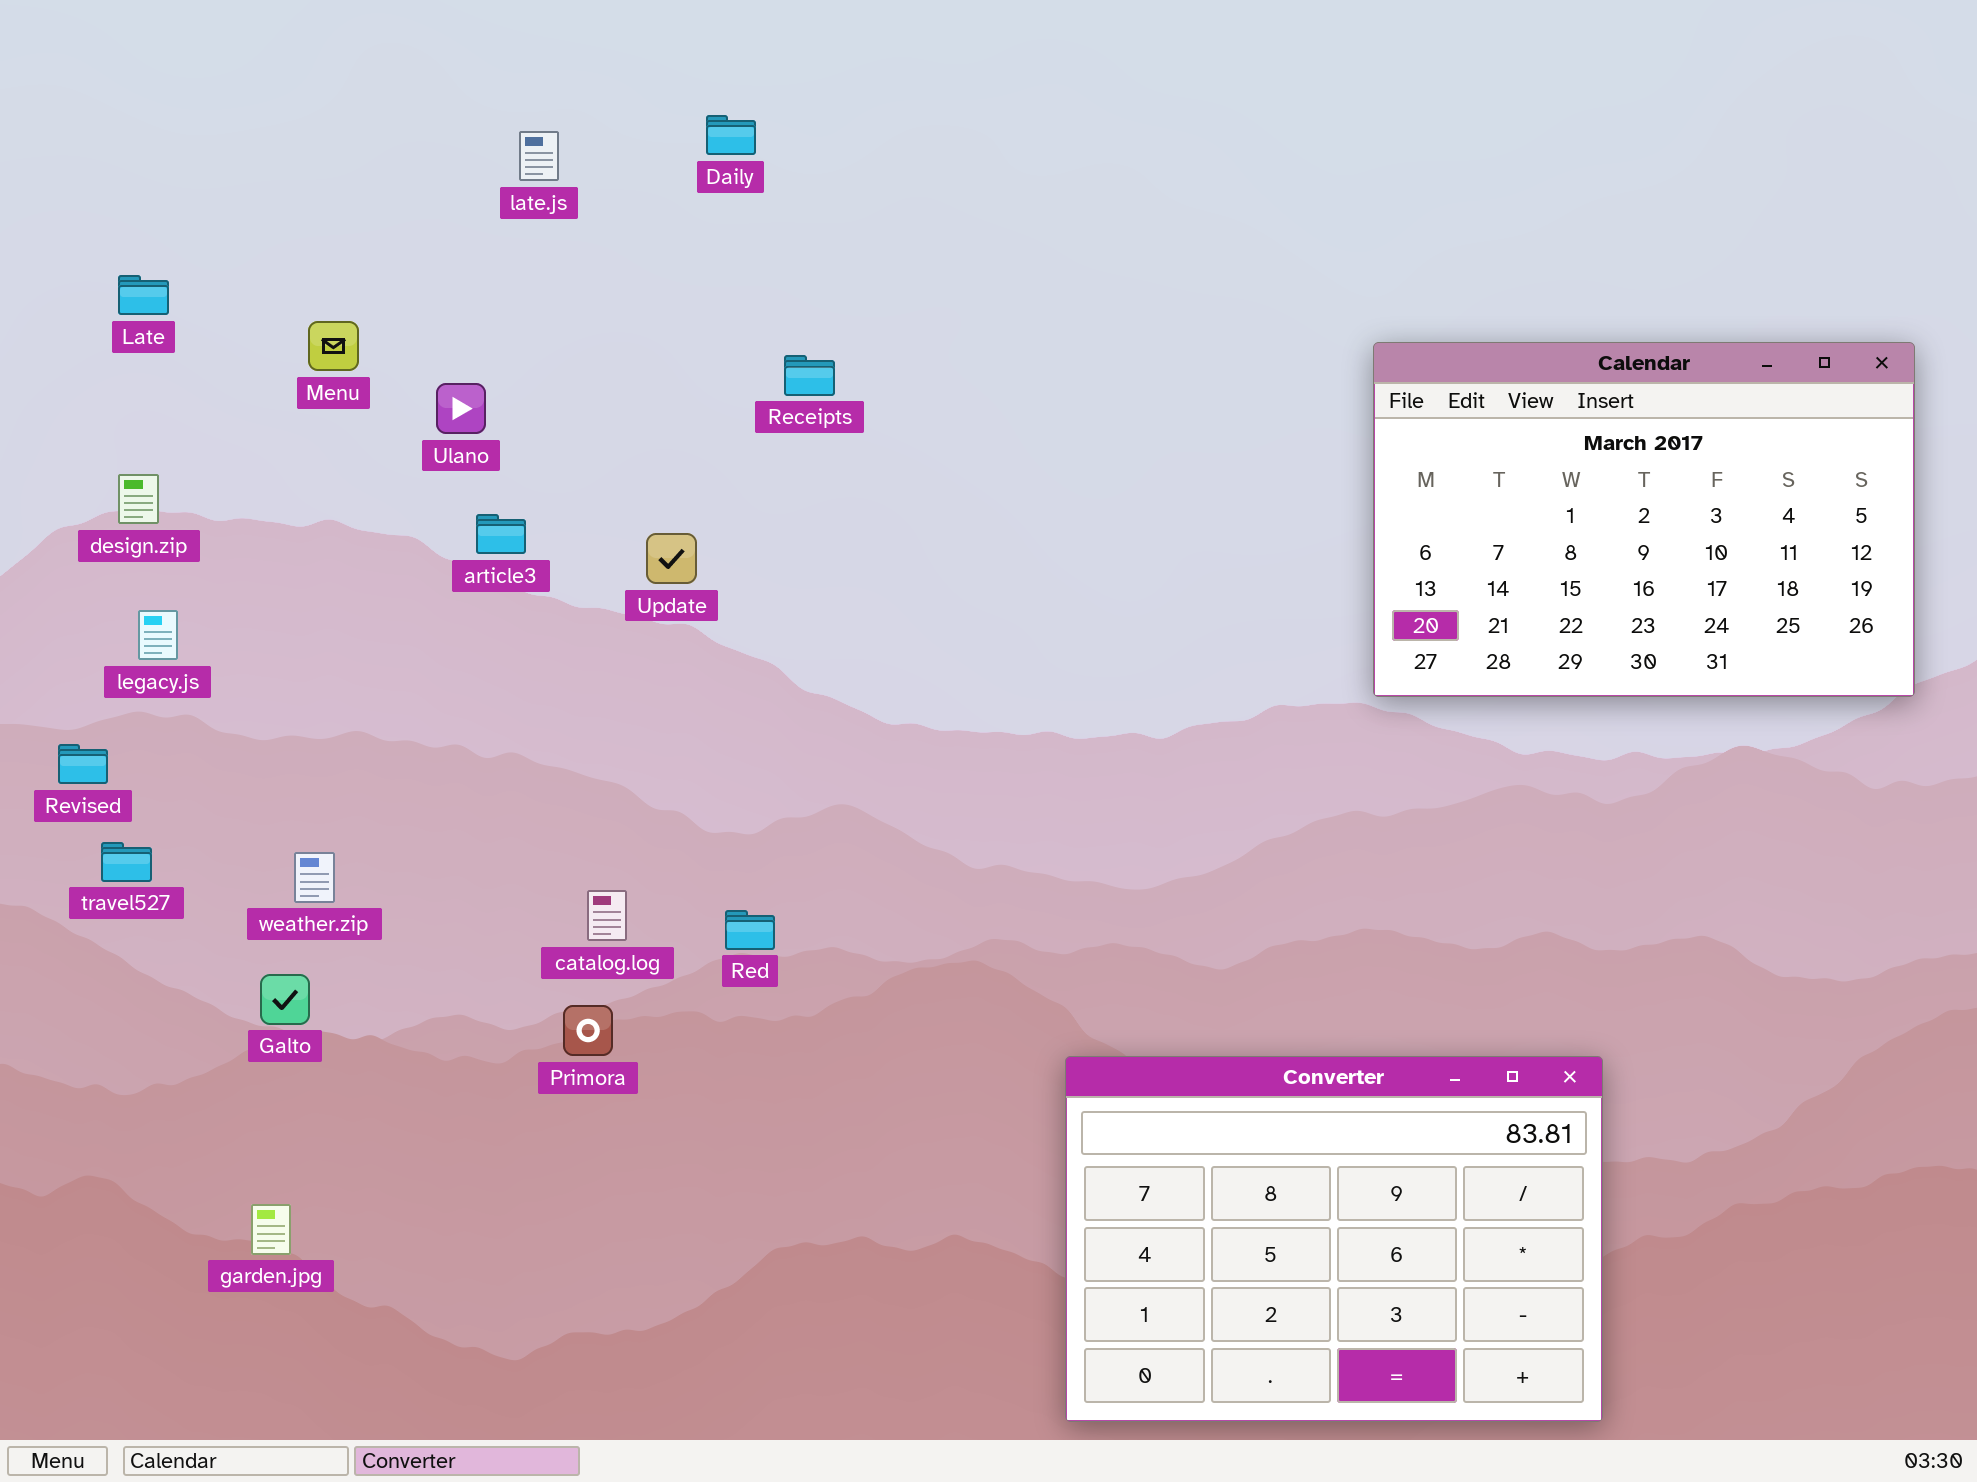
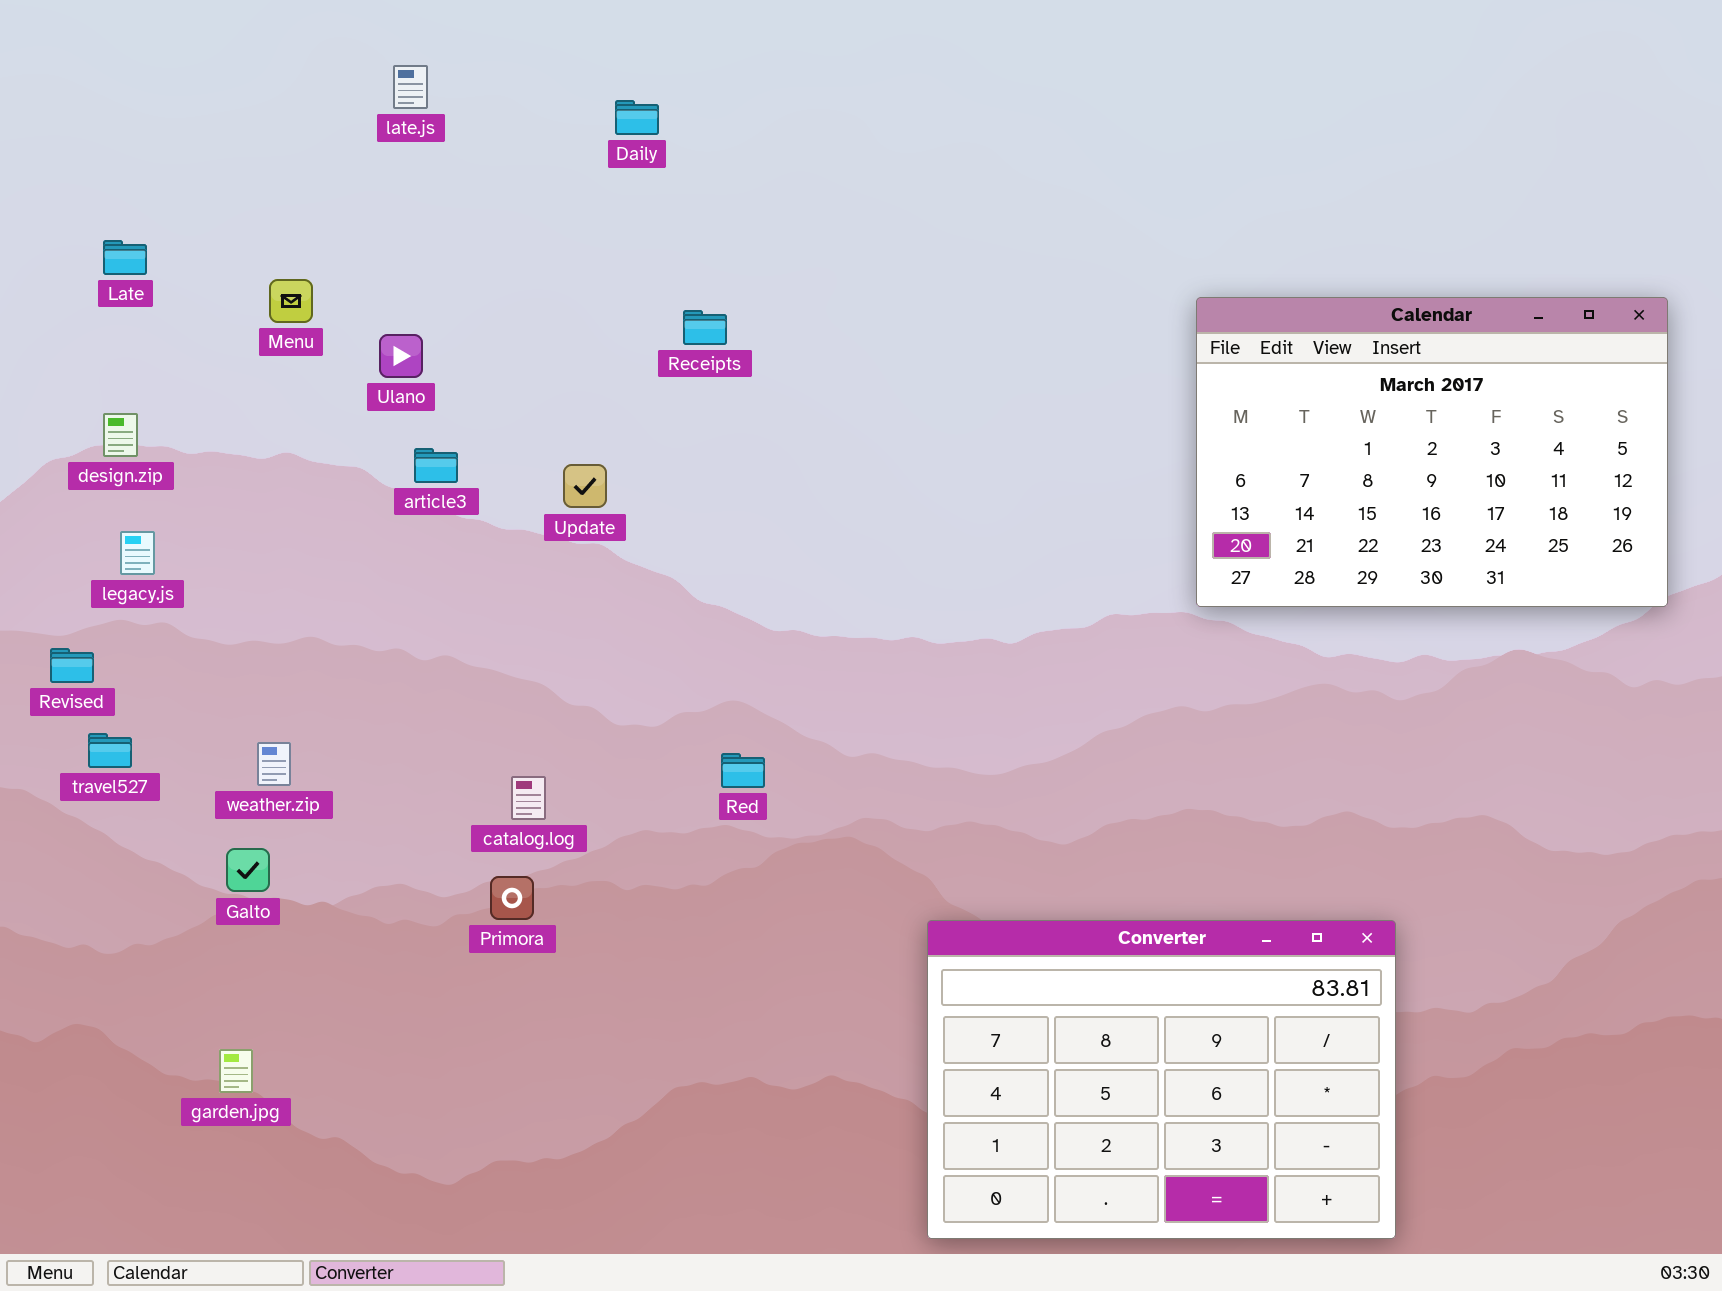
late.js: [519,131,559,181] -> [393,65,428,109], moved
Red: [725,910,775,950] -> [721,753,765,788], moved

